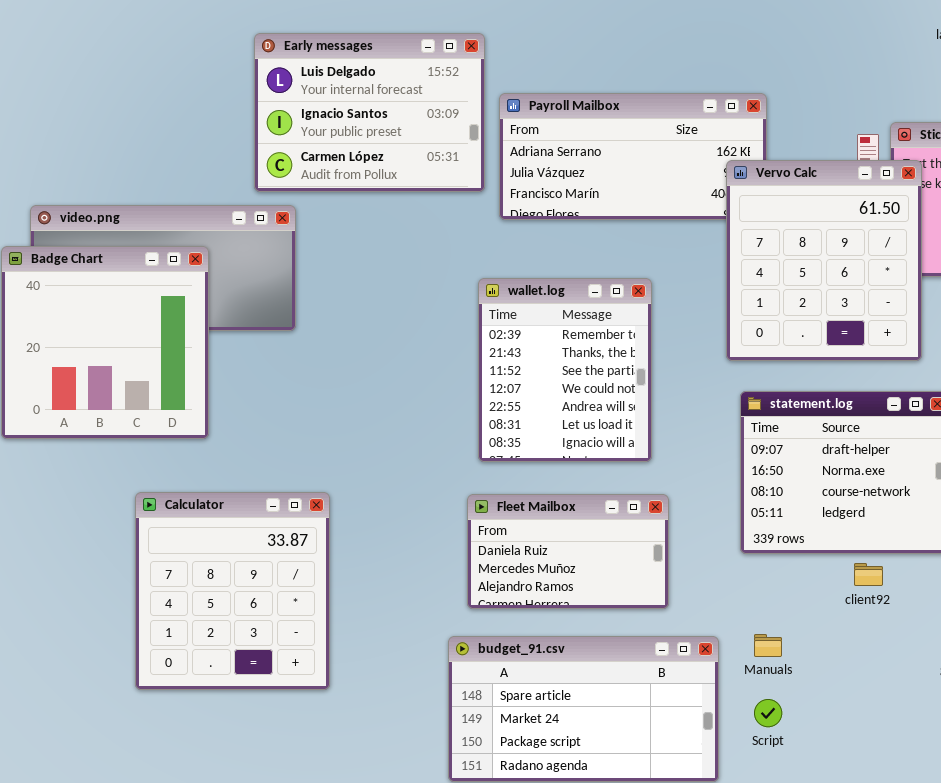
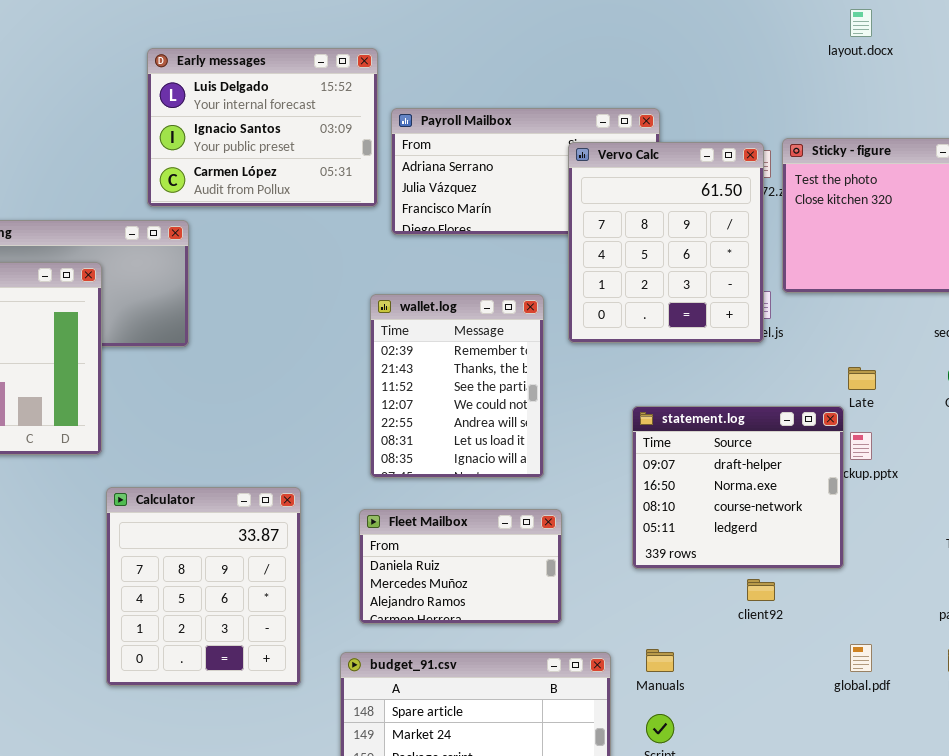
Vervo Calc: [726,160,922,361] -> [568,142,764,343], moved
Calculator: [135,492,330,690] -> [106,487,301,686], moved

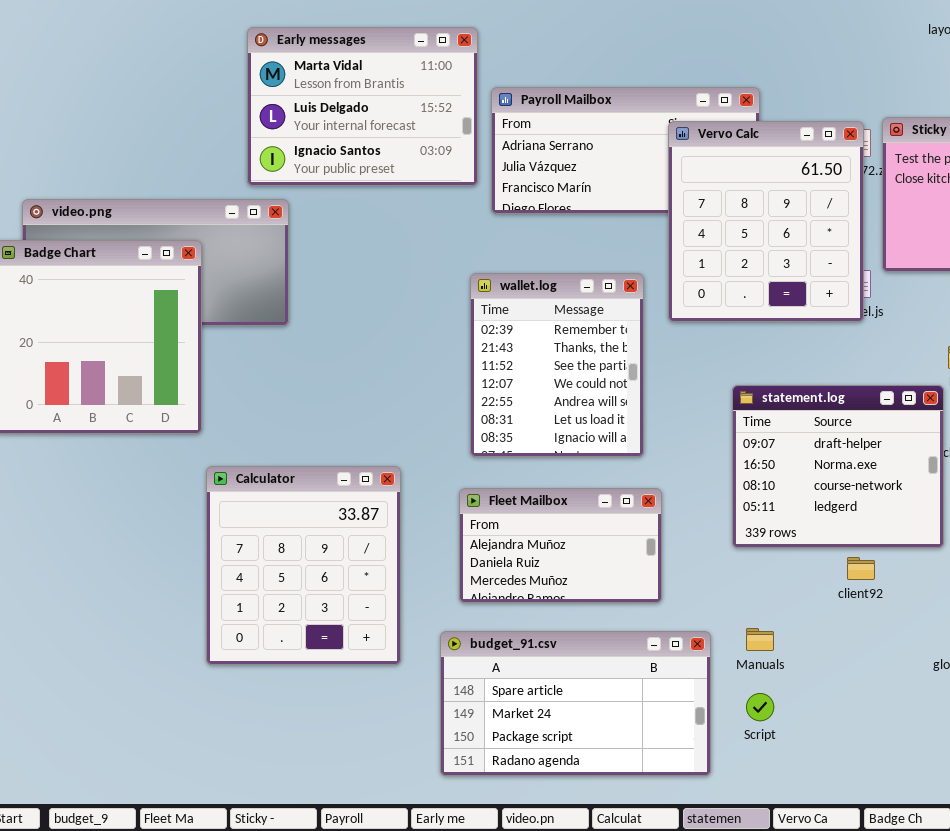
Early messages: [147,48,378,207] -> [247,27,478,186], scrolled up 1 row
Fleet Mailbox: [359,509,562,624] -> [459,488,662,603], scrolled up 1 row

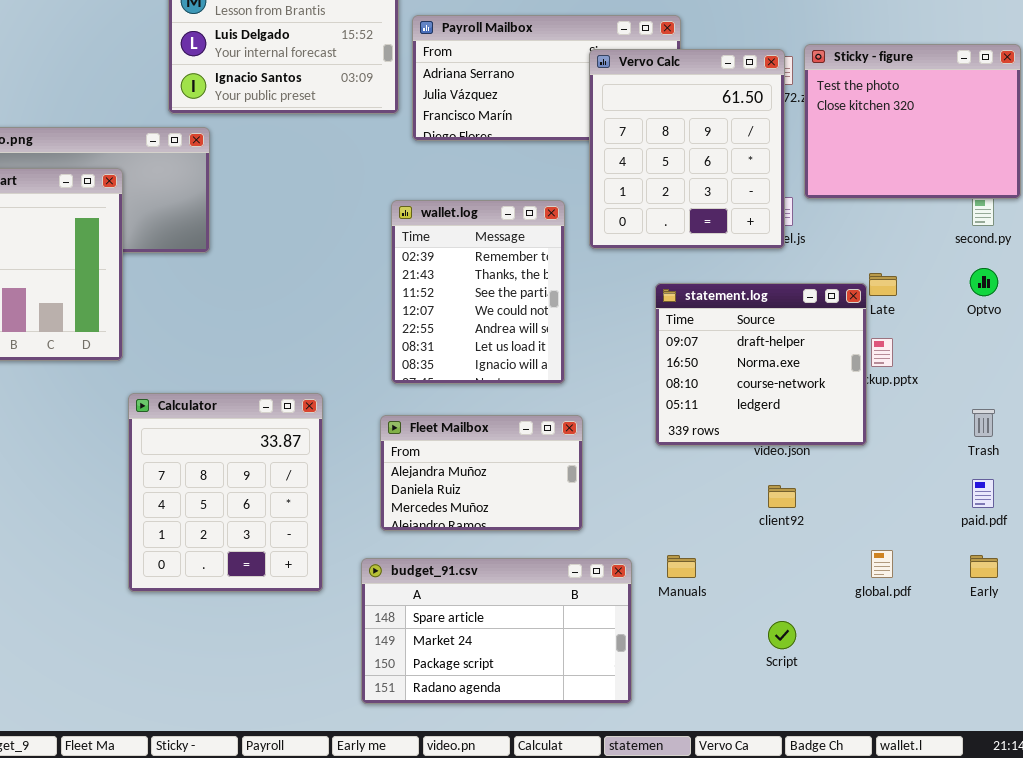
statement.log: [732,385,944,548] -> [655,283,867,446], moved
Script: [746,693,774,721] -> [768,621,796,649], moved

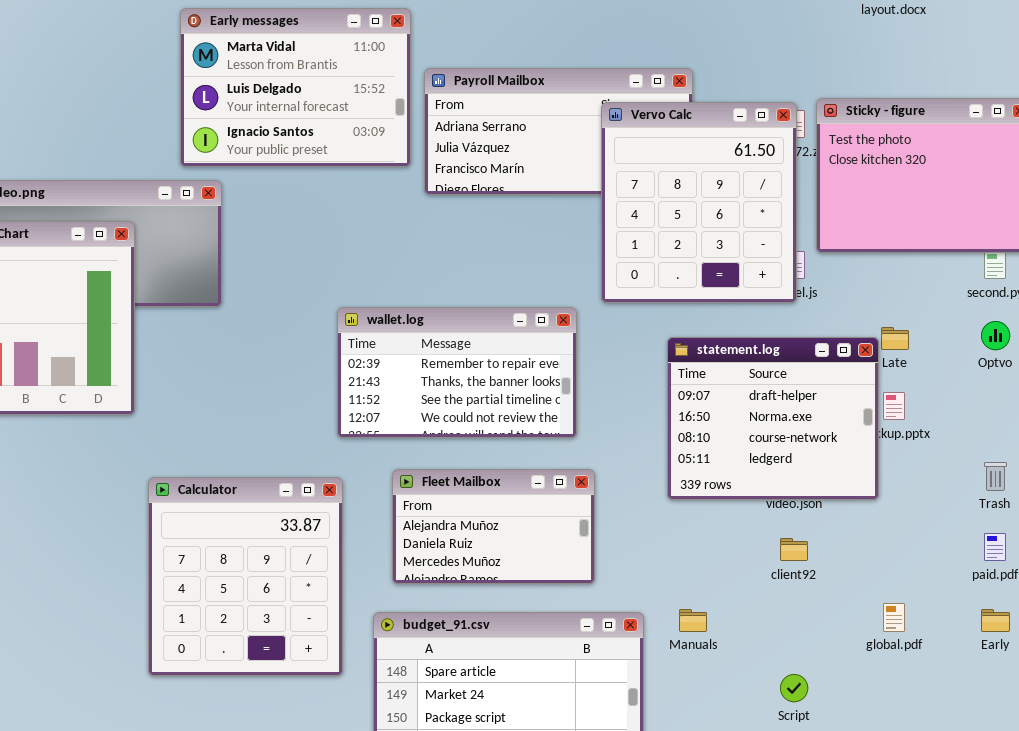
wallet.log: [391,200,565,384] -> [337,307,577,438], resized
Calculator: [128,393,323,592] -> [148,477,343,676], moved

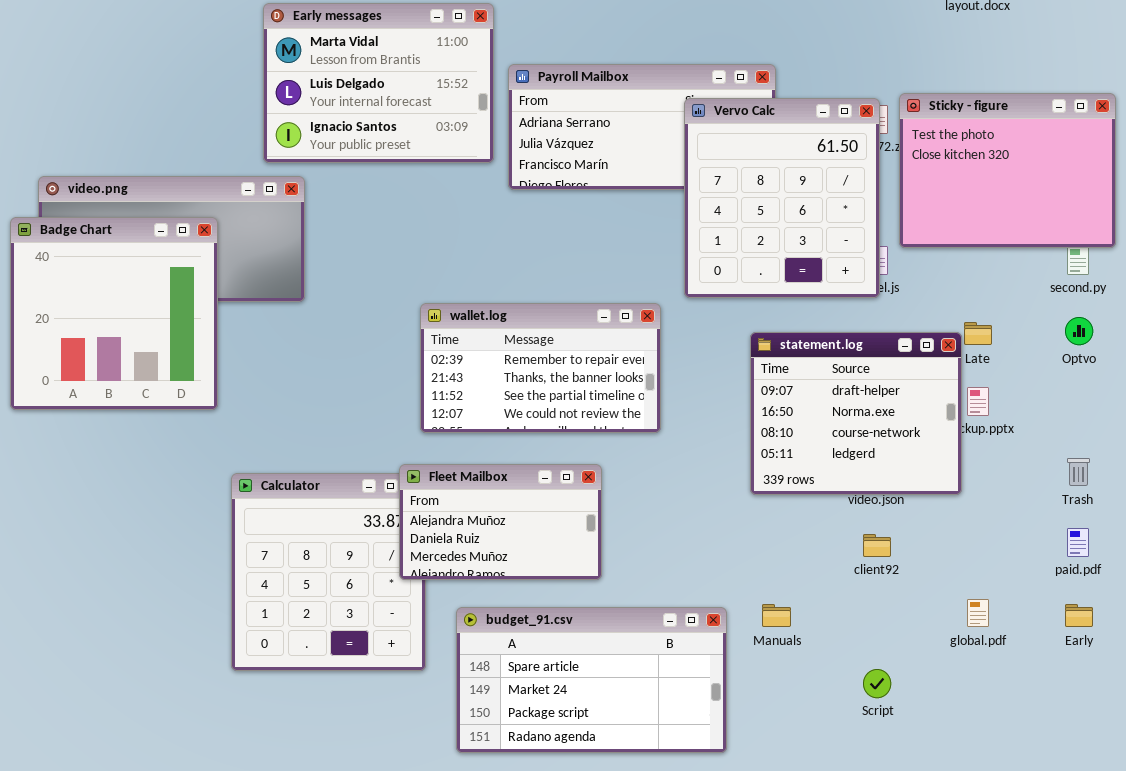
Fleet Mailbox: [392,469,595,584] -> [399,464,602,580], moved

